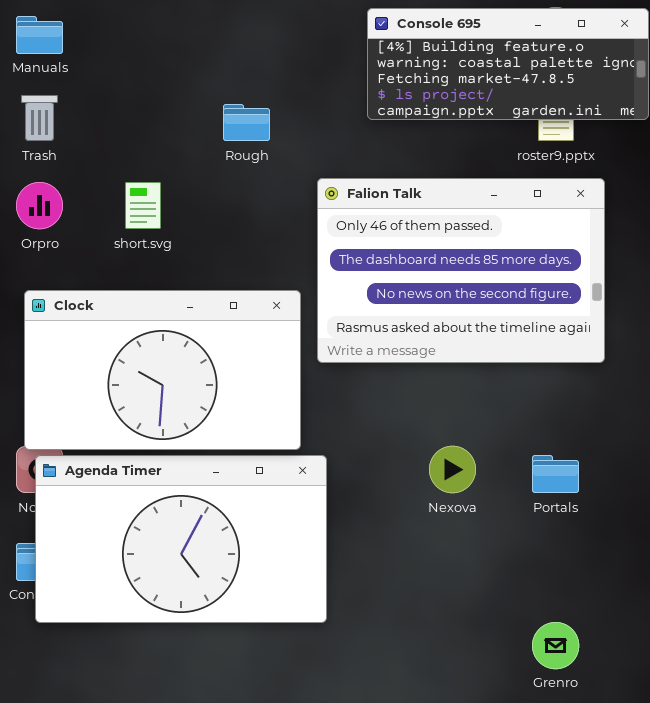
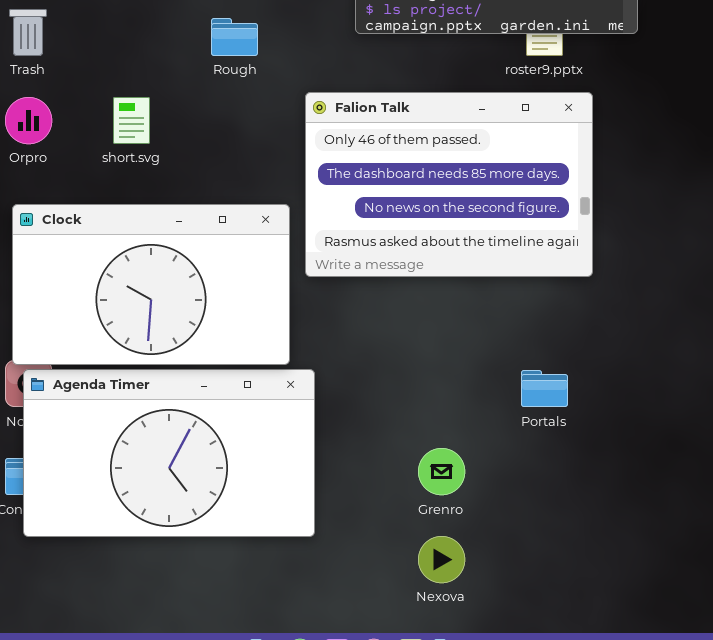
Nexova: [429,446,476,493] -> [418,536,465,583], moved
Grenro: [532,622,579,669] -> [418,448,465,495], moved

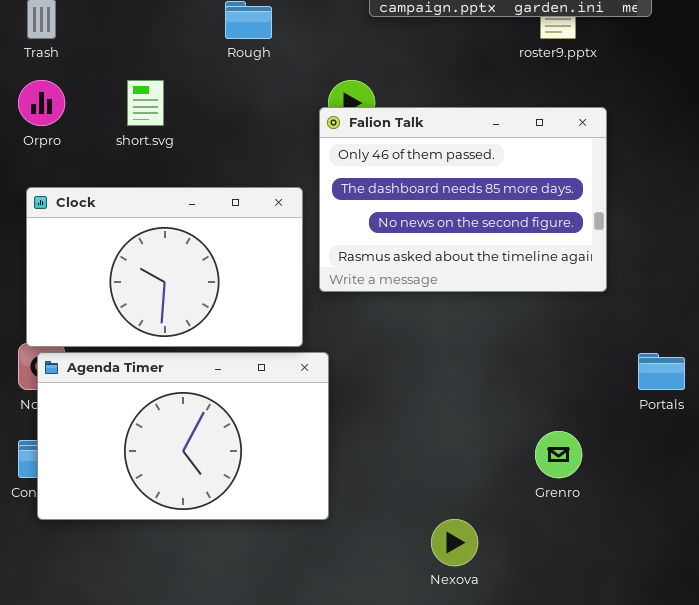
Falion Talk: [305,92,593,277] -> [319,107,607,292], moved
Portals: [521,370,568,407] -> [638,353,685,390], moved
Grenro: [418,448,465,495] -> [535,431,582,478], moved

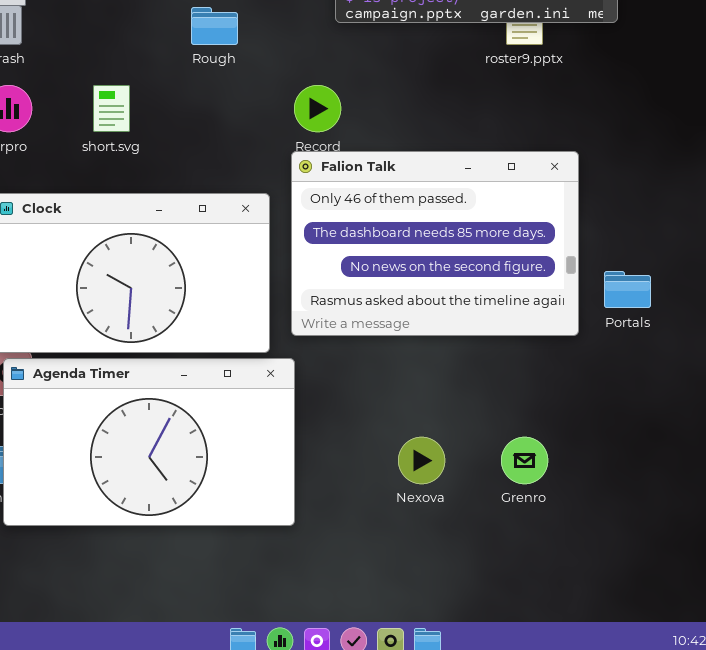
Falion Talk: [319,107,607,292] -> [291,151,579,336], moved
Portals: [638,353,685,390] -> [604,271,651,308], moved
Nexova: [431,519,478,566] -> [398,437,445,484], moved

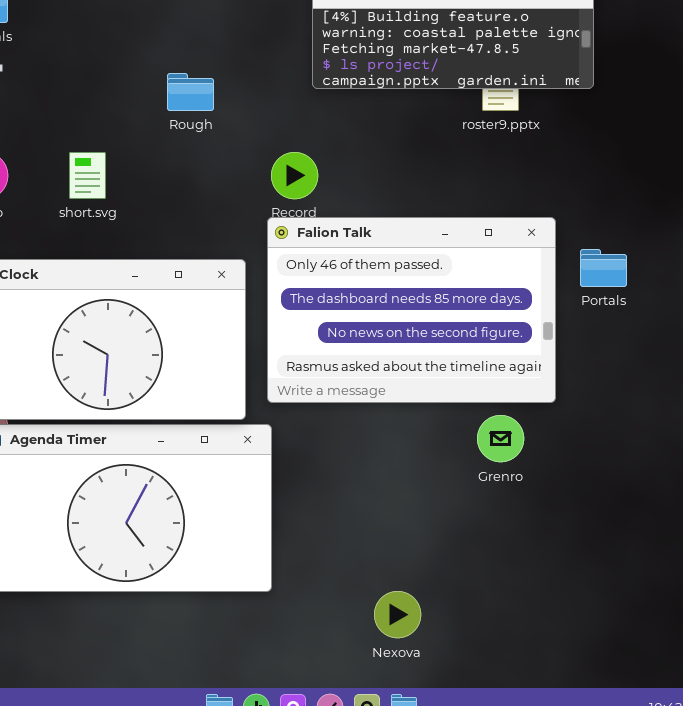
Portals: [604,271,651,308] -> [580,249,627,287], moved
Nexova: [398,437,445,484] -> [374,591,421,638], moved
Grenro: [501,437,548,484] -> [477,415,524,462], moved

